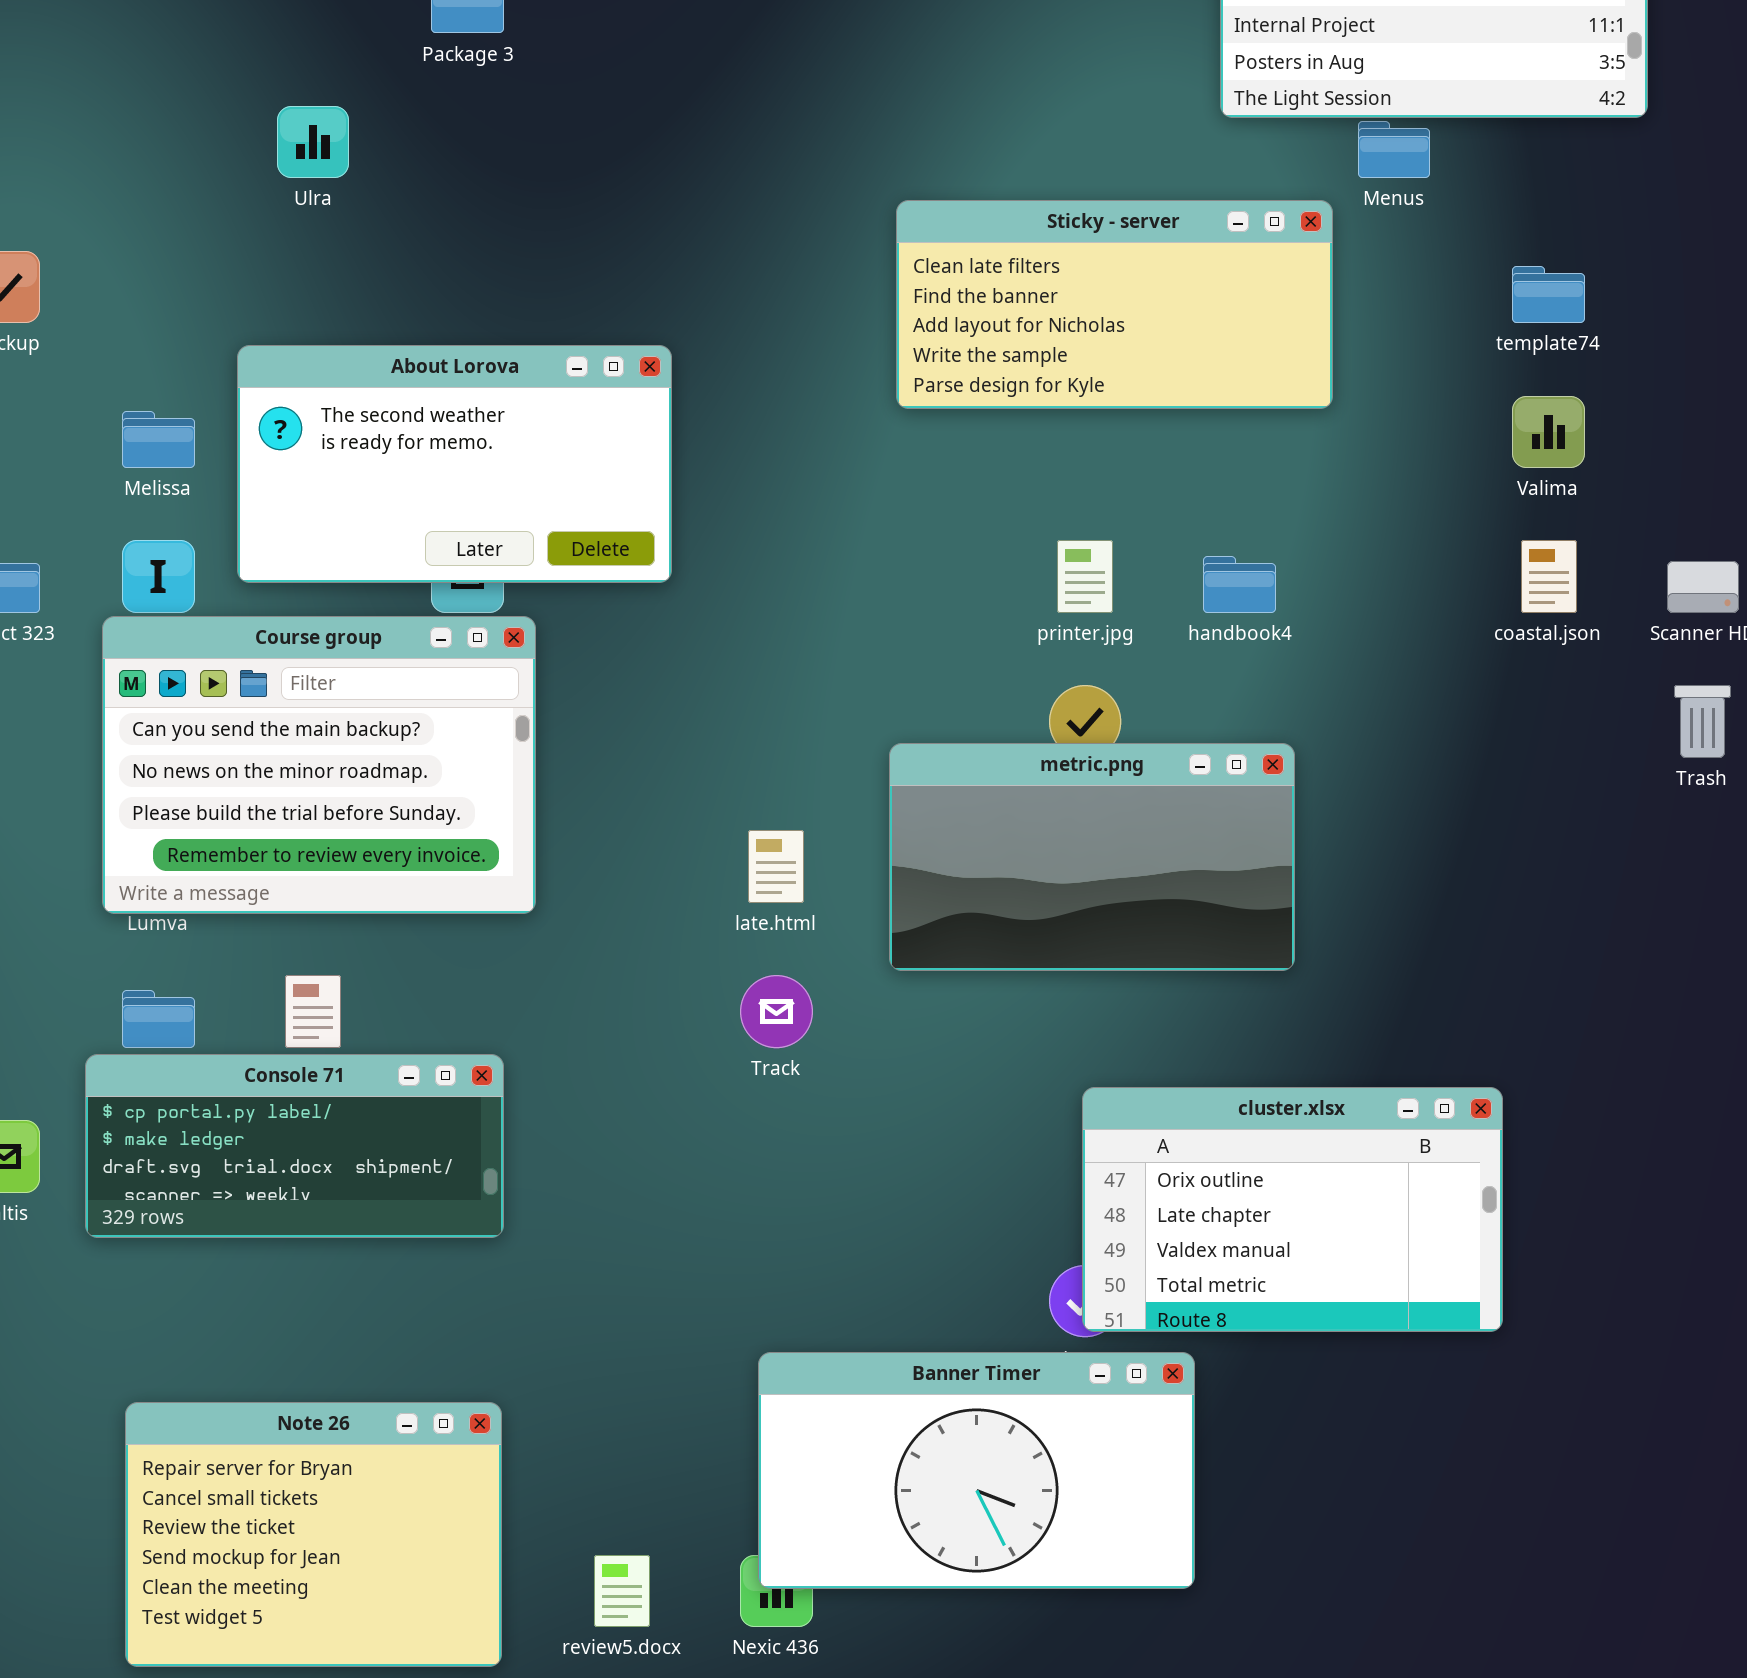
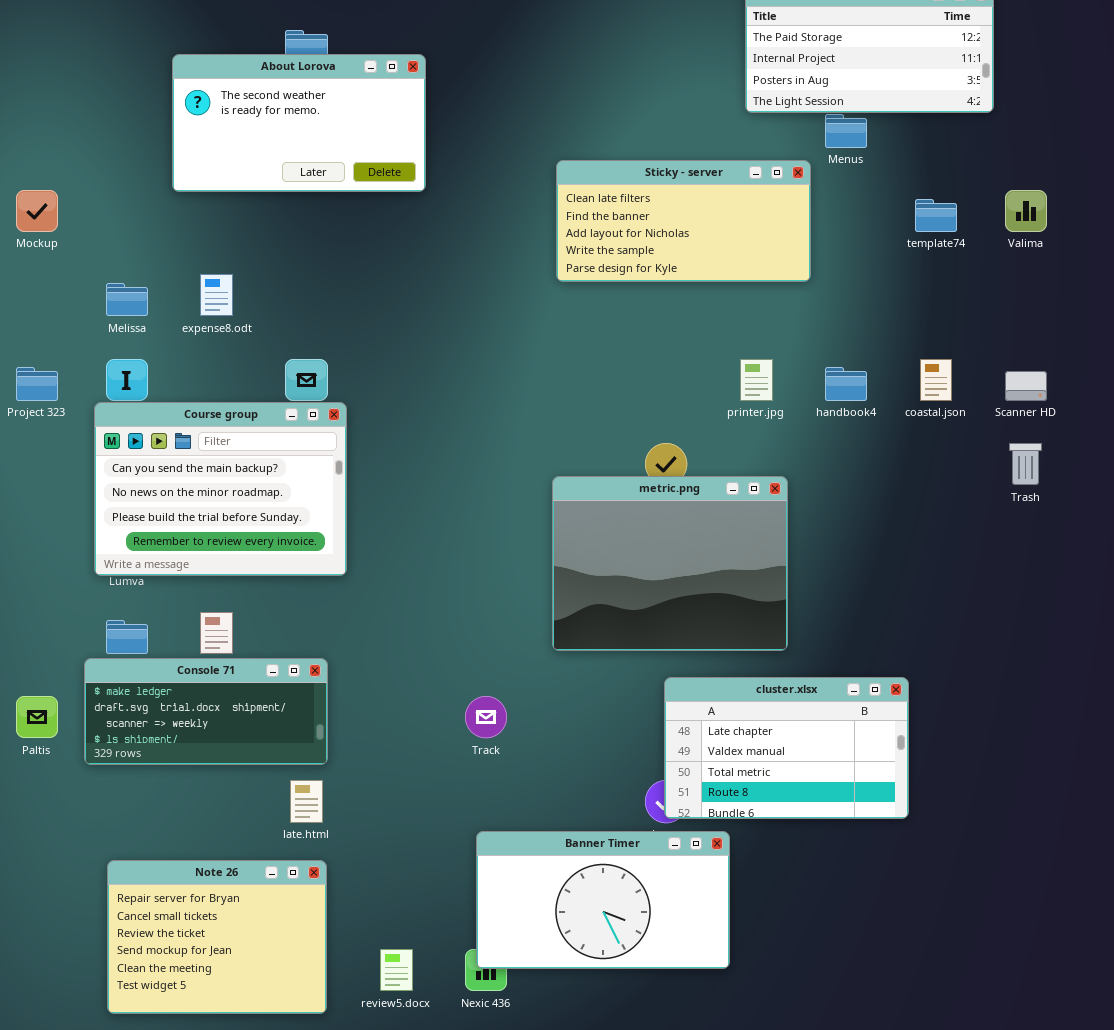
About Lorova: [237,345,672,583] -> [172,54,426,192], moved
Valima: [1512,396,1585,468] -> [1005,190,1047,232], moved
printer.jpg: [1057,540,1113,613] -> [740,359,773,401], moved
handbook4: [1203,556,1276,613] -> [825,367,867,401], moved
metric.png: [889,743,1295,971] -> [552,476,788,651], resized
late.html: [748,830,804,903] -> [290,780,323,823], moved
Track: [740,975,813,1048] -> [465,696,507,738], moved
Console 71: [85,1054,504,1238] -> [84,658,328,765], scrolled down 1 row
cluster.xlsx: [1082,1087,1503,1332] -> [664,677,909,819], scrolled down 1 row

